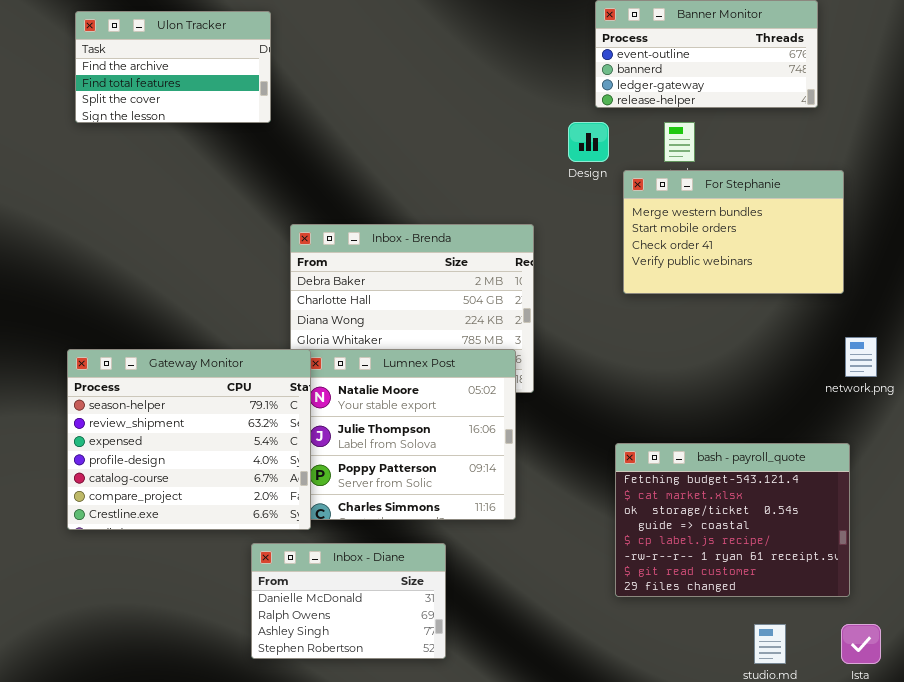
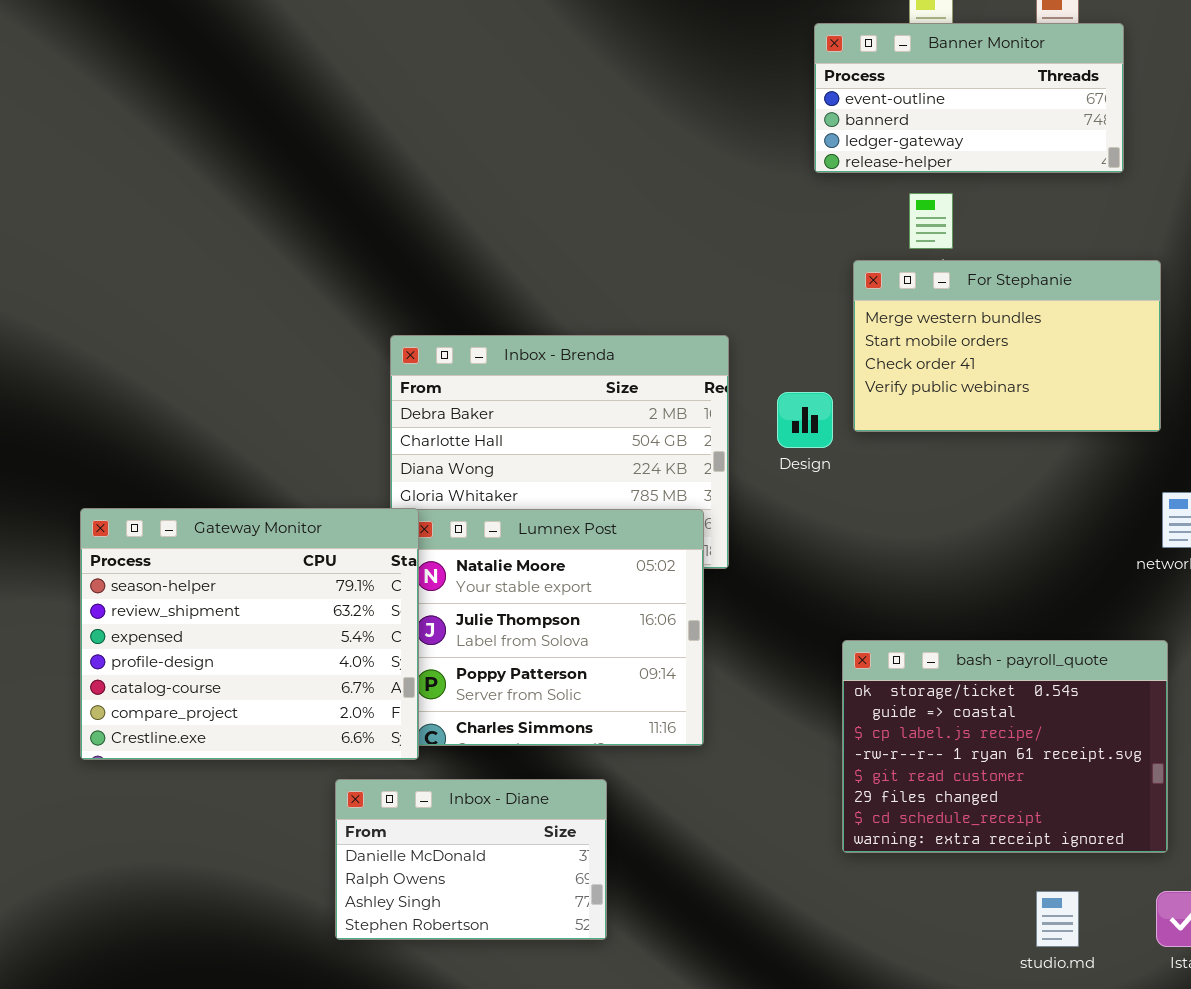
Ulon Tracker: [75,11,271,123] -> none, closed
Design: [568,122,609,162] -> [777,392,833,448], moved
bash - payroll_quote: [615,443,850,597] -> [842,640,1168,853], scrolled down 2 rows

